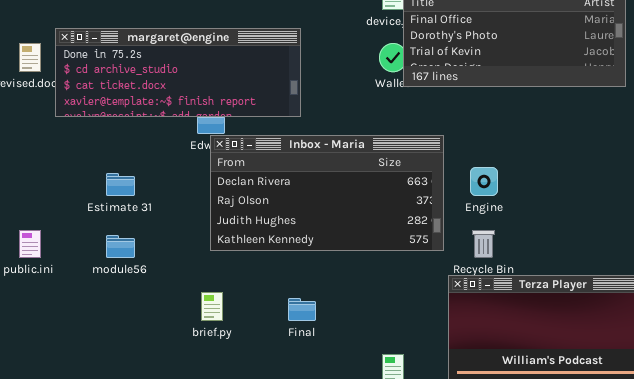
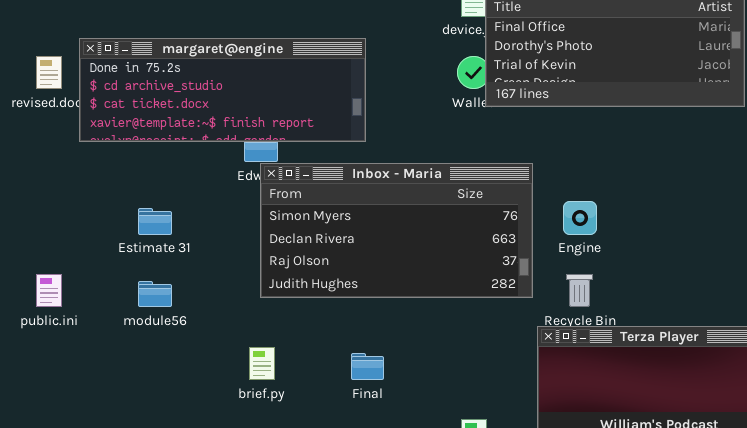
Inbox - Maria: [210,135,444,251] -> [260,163,533,298], scrolled up 1 row

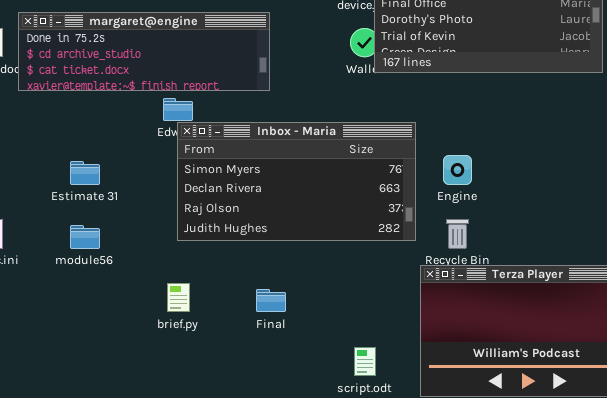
margaret@engine: [79,38,366,142] -> [18,12,270,91], resized

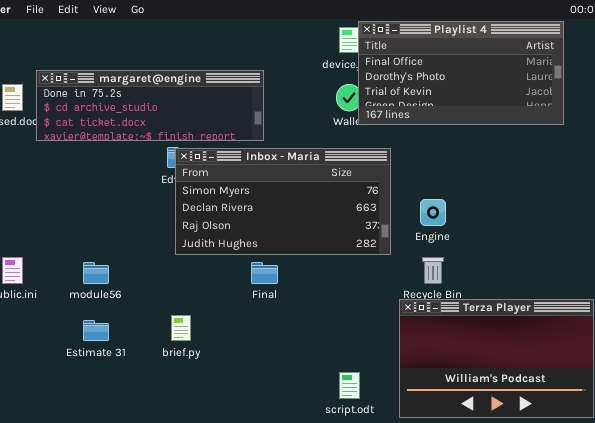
Inbox - Maria: [177,122,416,241] -> [175,148,391,255], moved
Estimate 31: [70,161,100,185] -> [83,320,109,341], moved
Final: [256,289,286,312] -> [251,262,278,284], moved

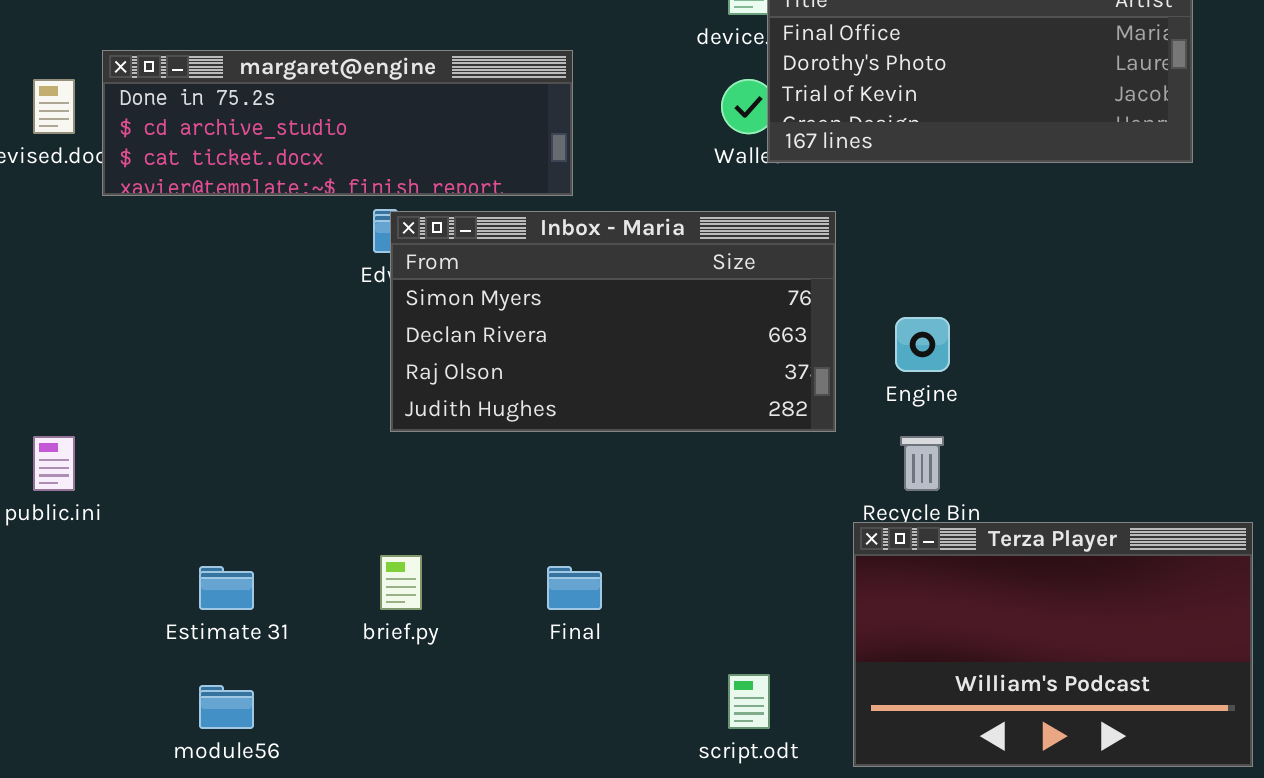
module56: [83,262,109,284] -> [199,685,254,729], moved
Final: [251,262,278,284] -> [547,566,602,610], moved

